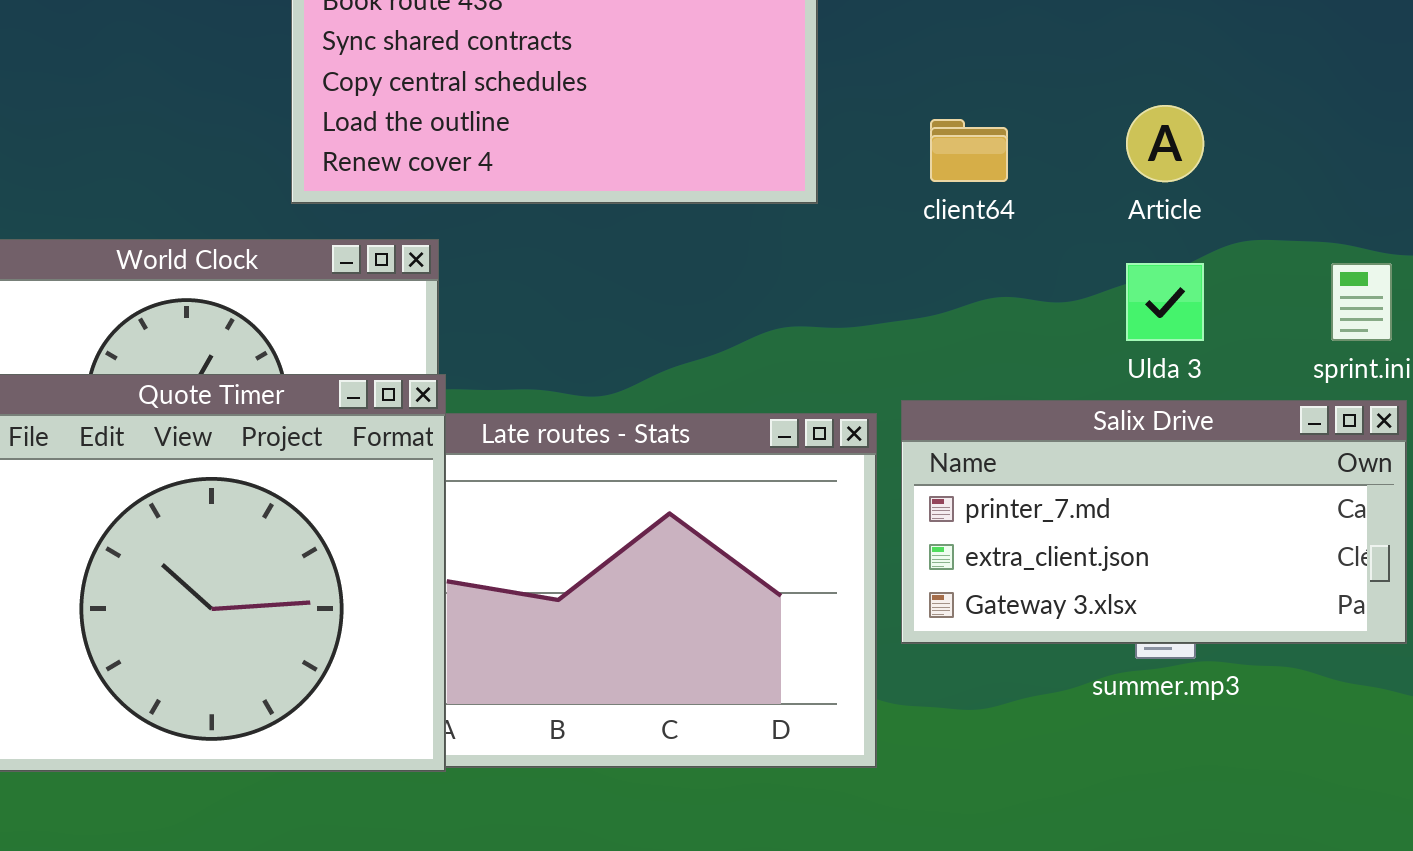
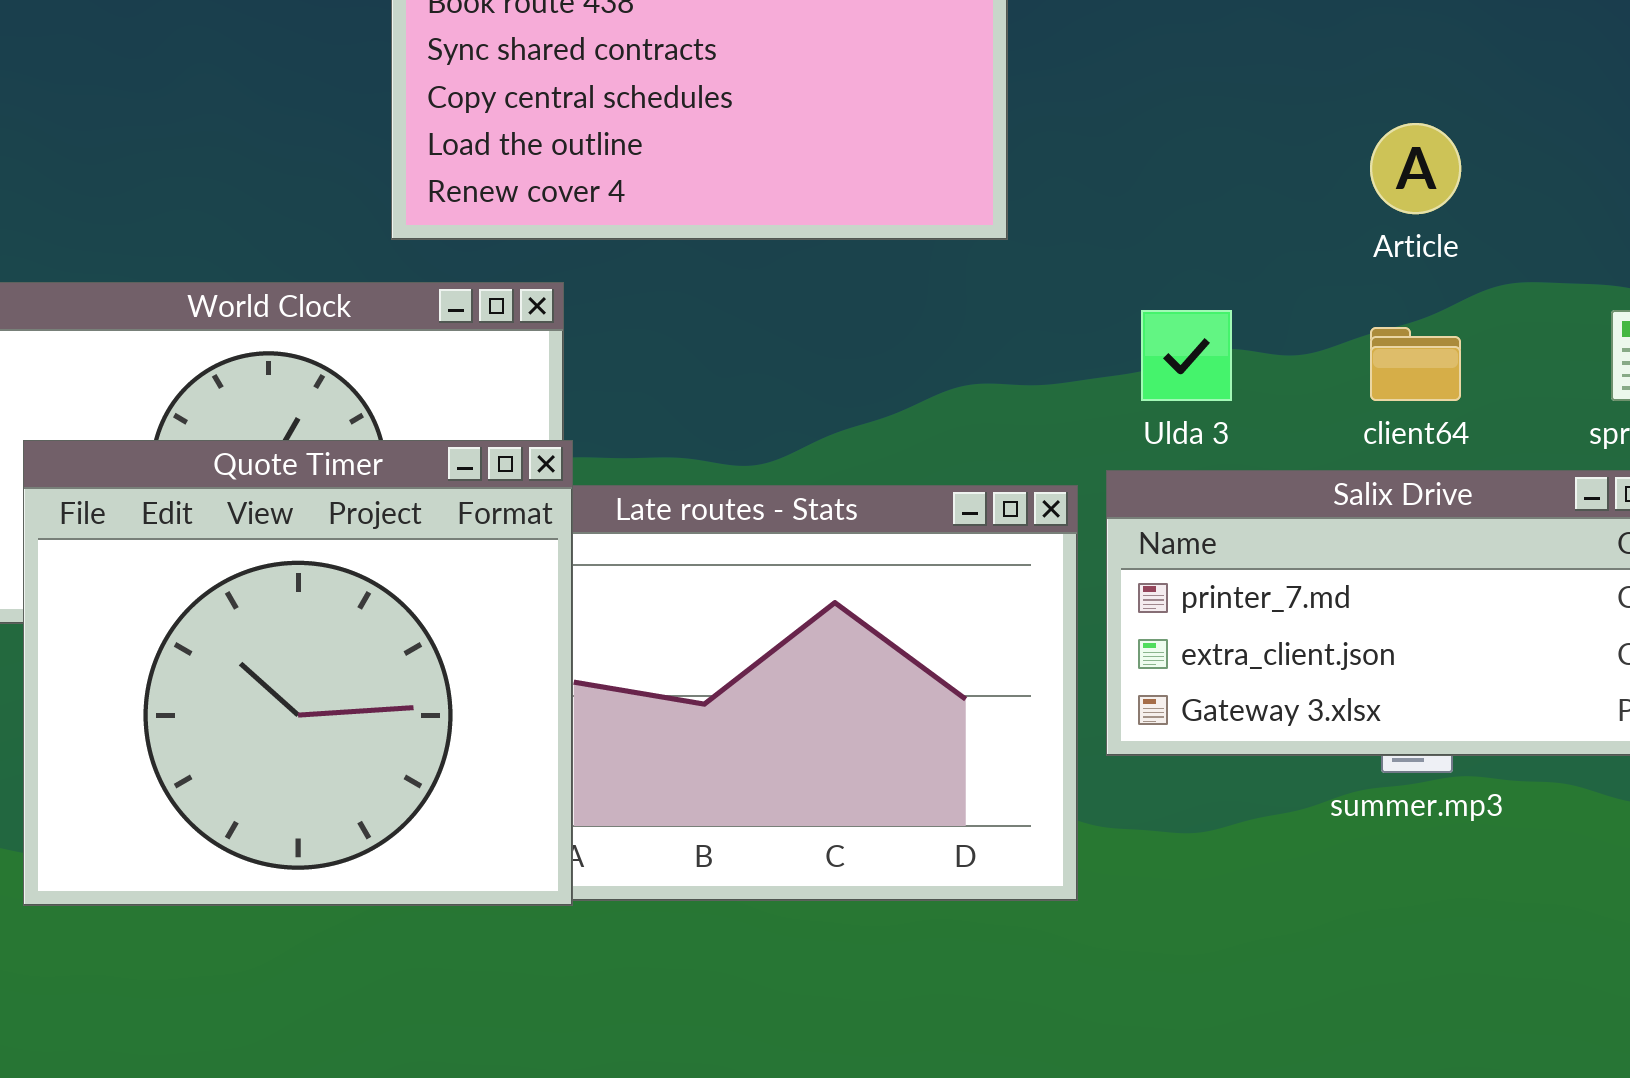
client64: [930,119,1008,182] -> [1370,327,1461,401], moved
Ulda 3: [1126,263,1204,341] -> [1141,310,1232,401], moved

